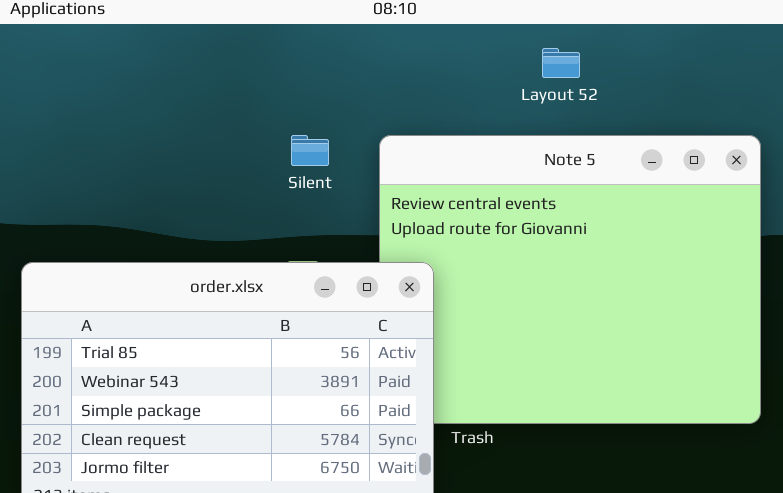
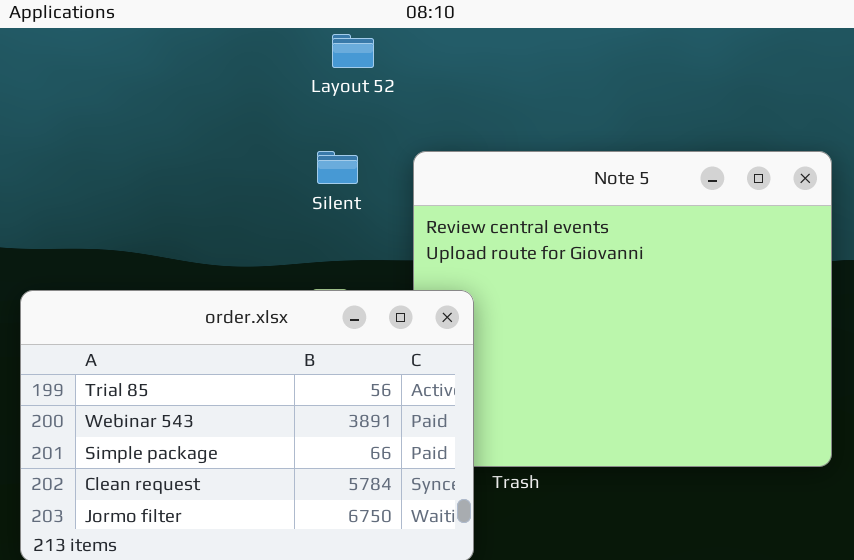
Layout 52: [542,48,580,78] -> [332,34,374,68], moved

